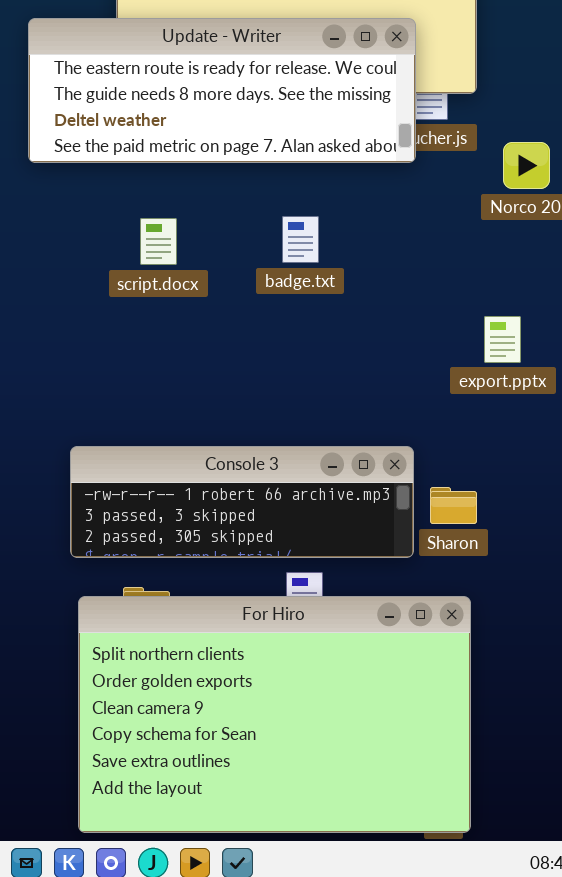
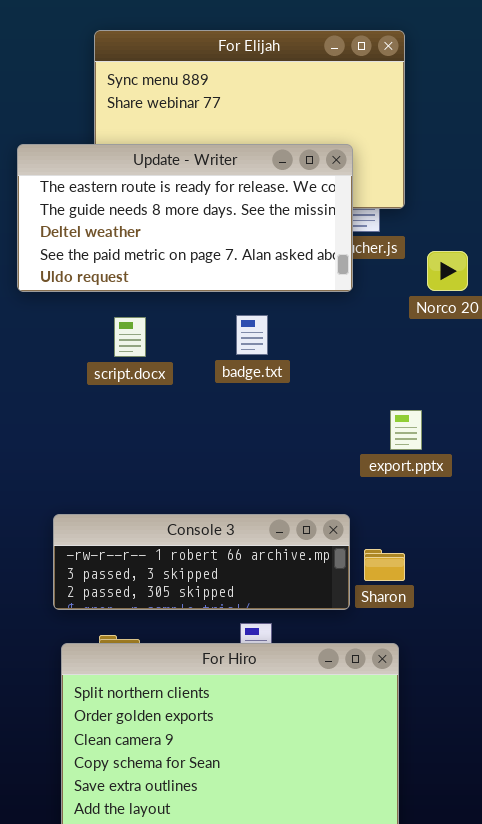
Update - Writer: [28,18,416,163] -> [17,144,353,292], resized
export.pptx: [484,316,521,363] -> [390,410,422,450], moved

